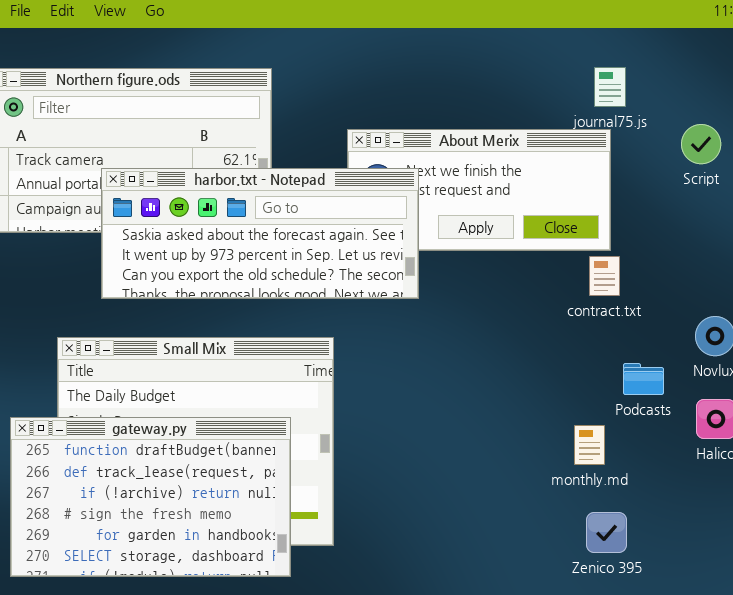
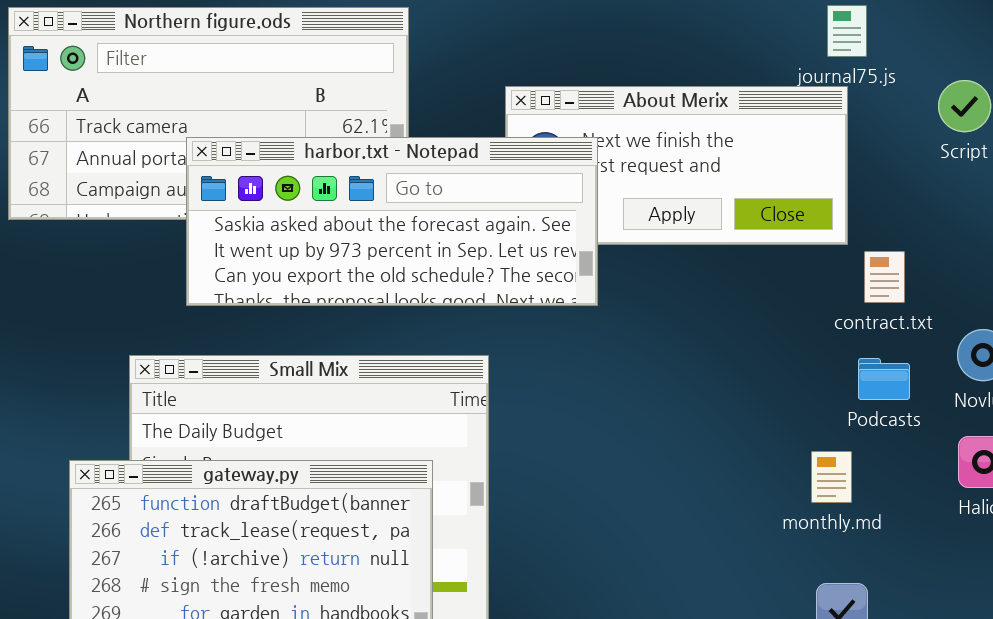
contract.txt: [589,256,620,296] -> [864,251,905,303], moved
Podcasts: [623,363,664,395] -> [858,358,910,400], moved
monthly.md: [574,425,605,465] -> [811,451,852,503], moved

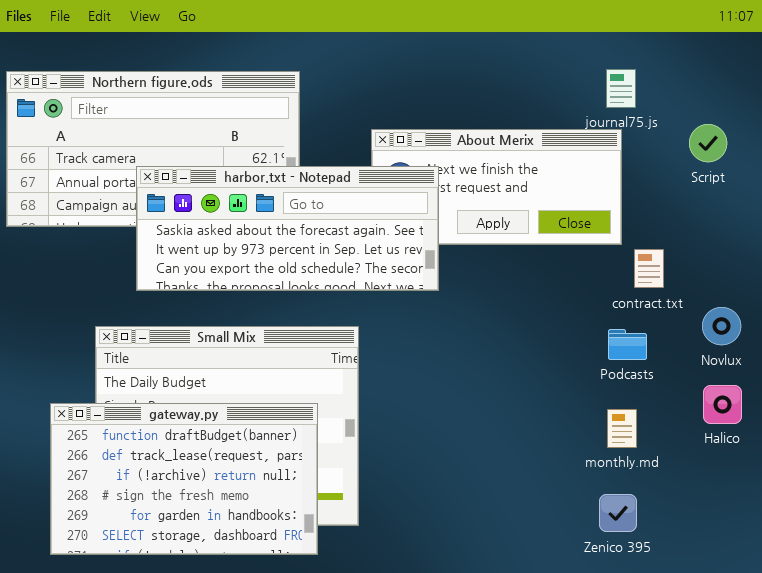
Podcasts: [858,358,910,400] -> [608,329,647,360], moved
monthly.md: [811,451,852,503] -> [607,409,637,448], moved

